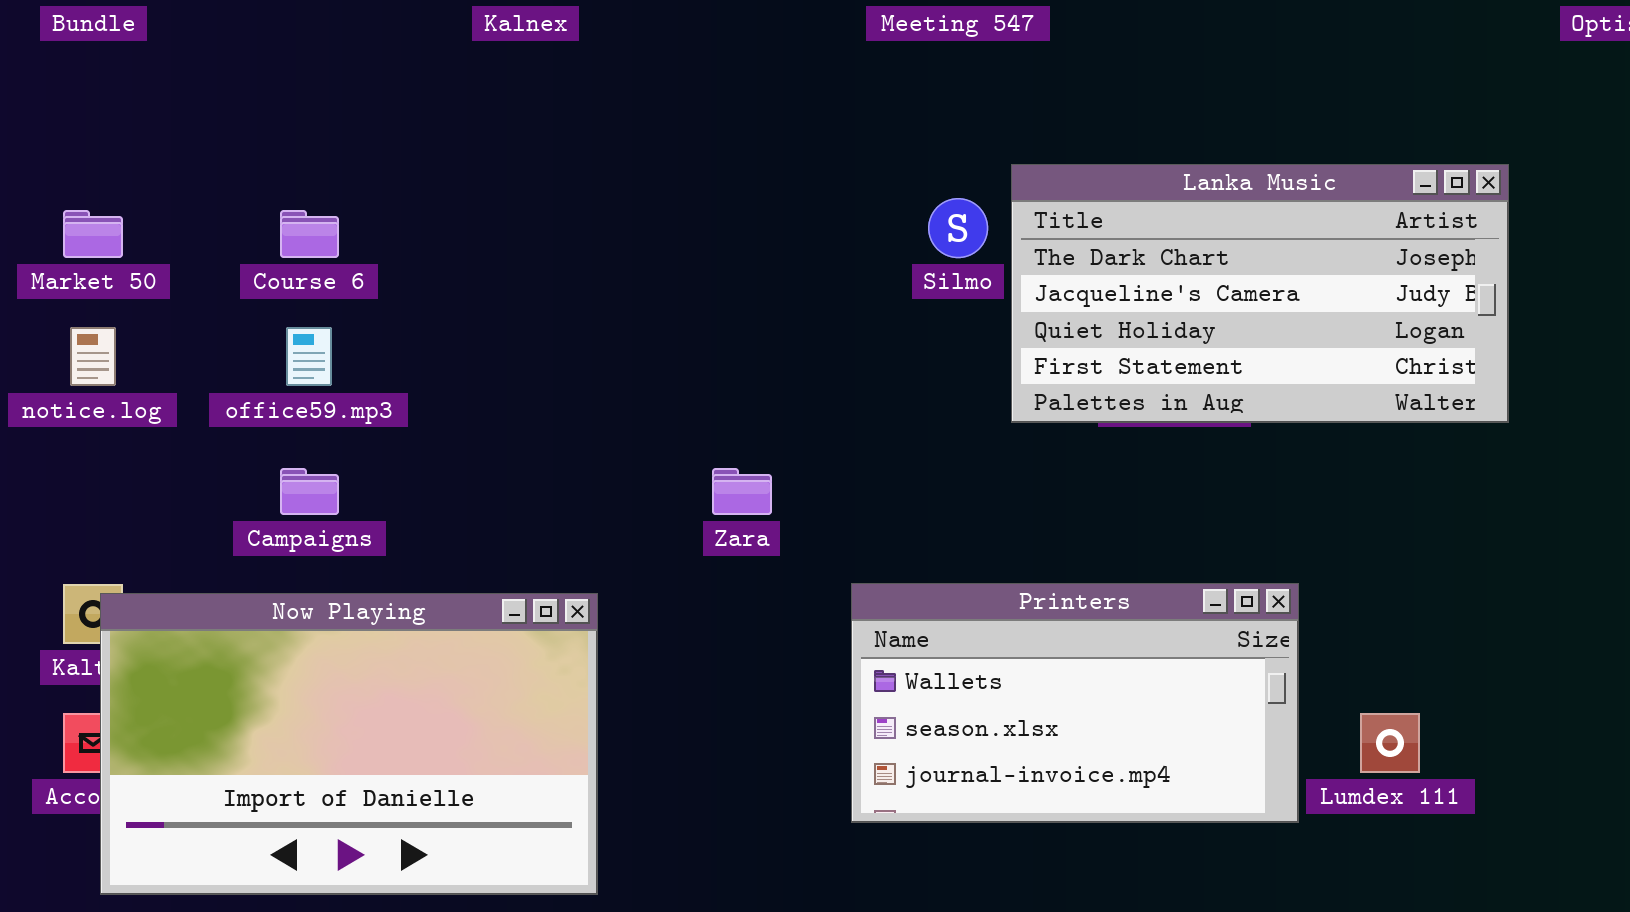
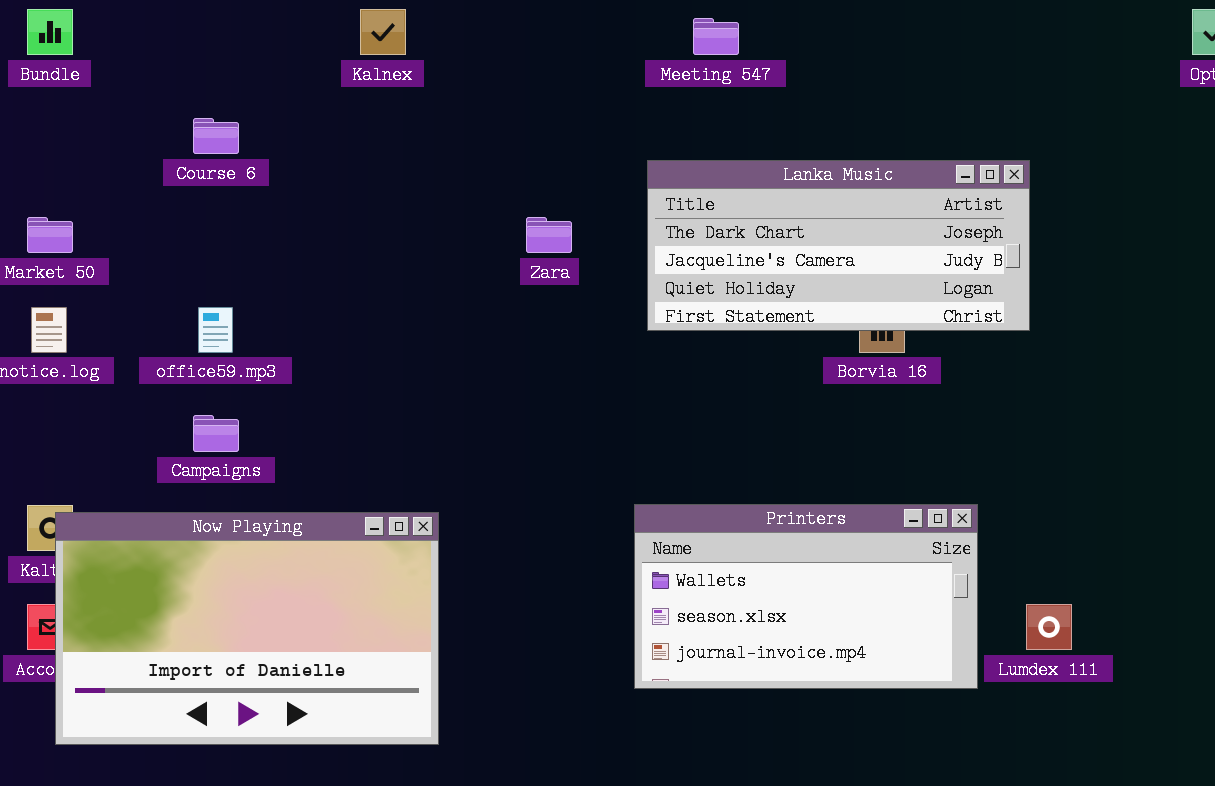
Lanka Music: [1011,164,1509,423] -> [647,160,1030,331], moved, resized
Course 6: [280,210,339,258] -> [193,118,239,154], moved
Zara: [712,468,772,515] -> [526,217,572,253], moved

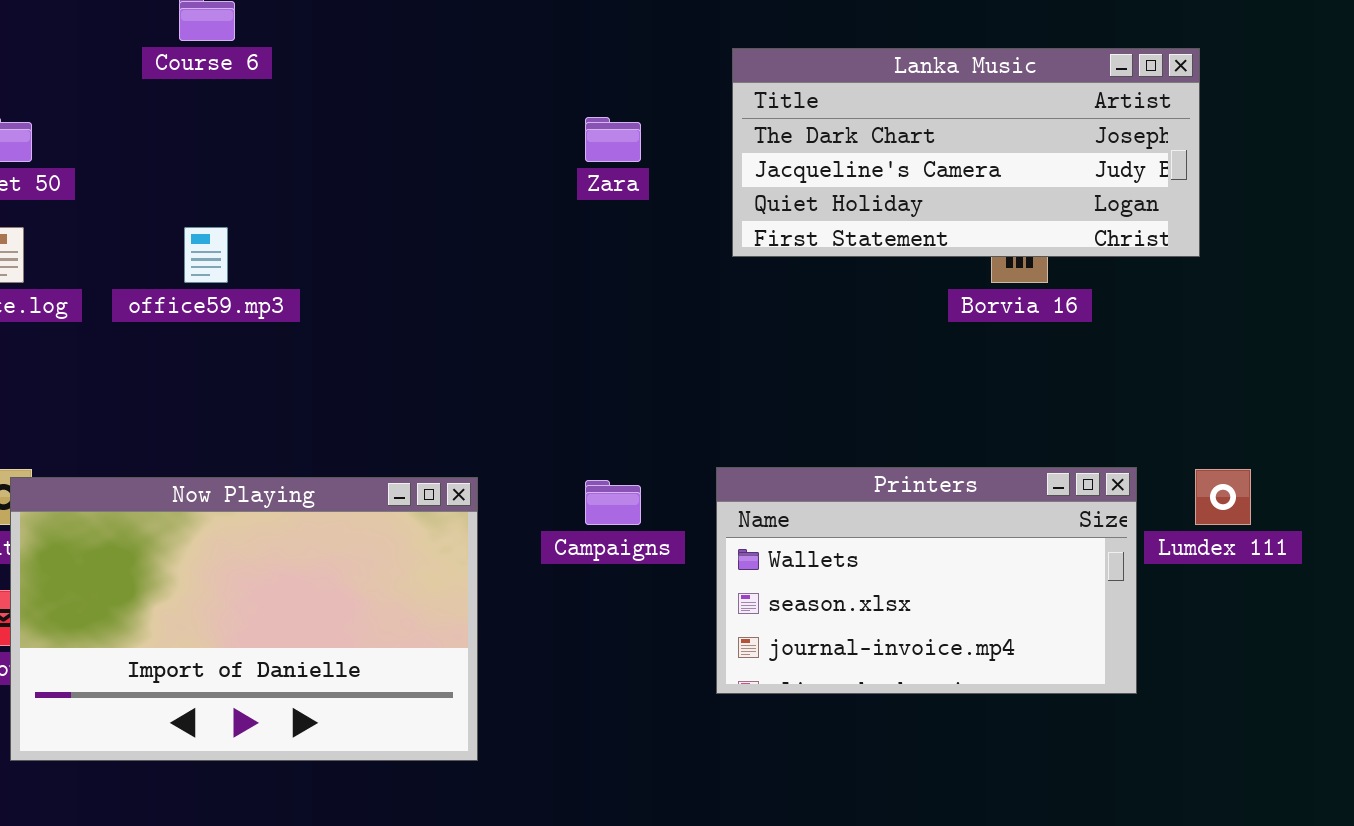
Campaigns: [193,415,239,452] -> [585,480,641,525], moved
Lumdex 111: [1026,604,1072,650] -> [1195,469,1251,525], moved

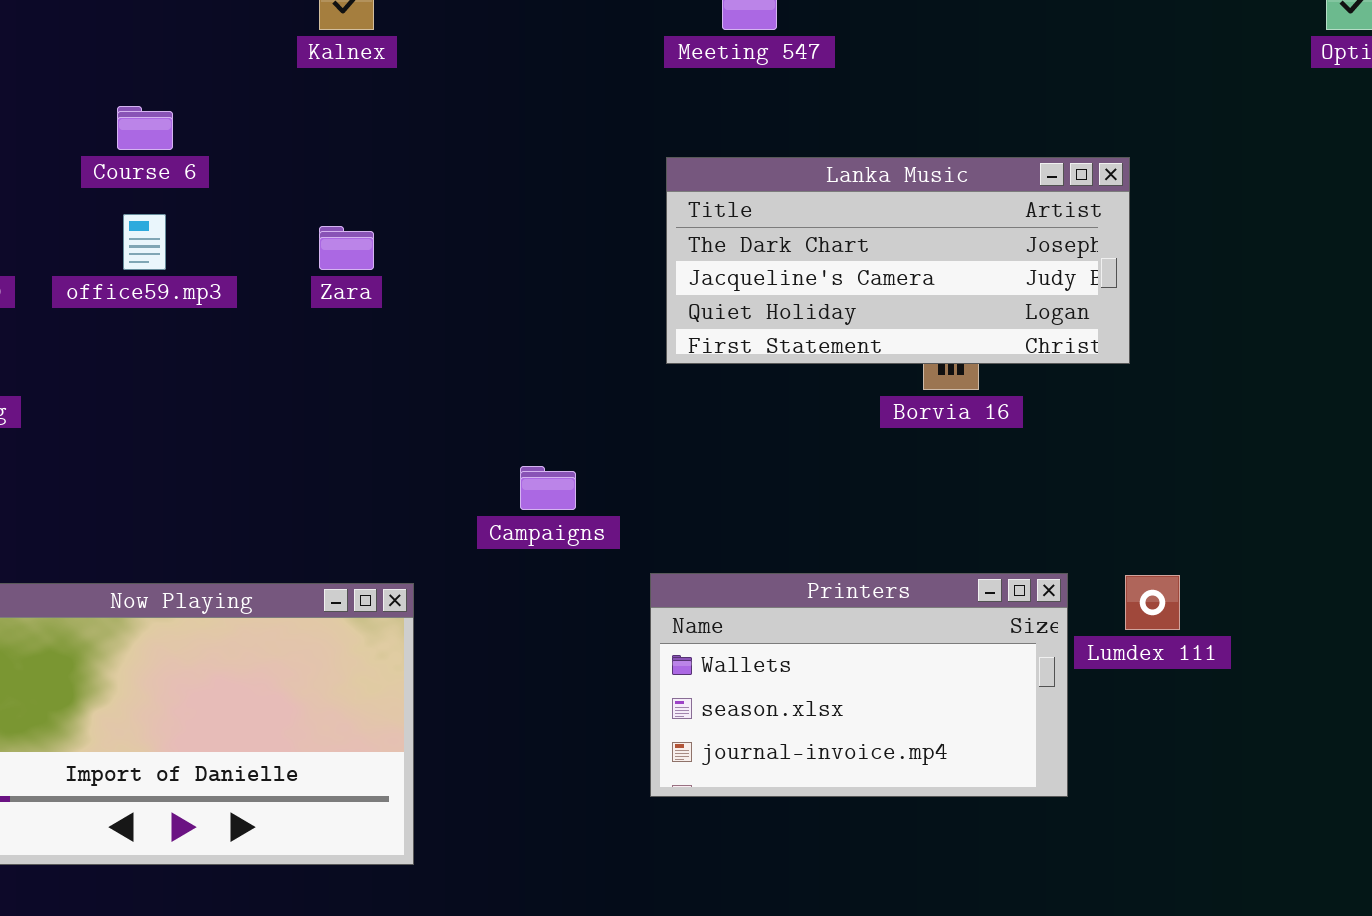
Zara: [585,117,641,162] -> [319,226,374,270], moved
office59.mp3: [184,227,228,283] -> [123,214,166,270], moved
Campaigns: [585,480,641,525] -> [520,466,576,510], moved

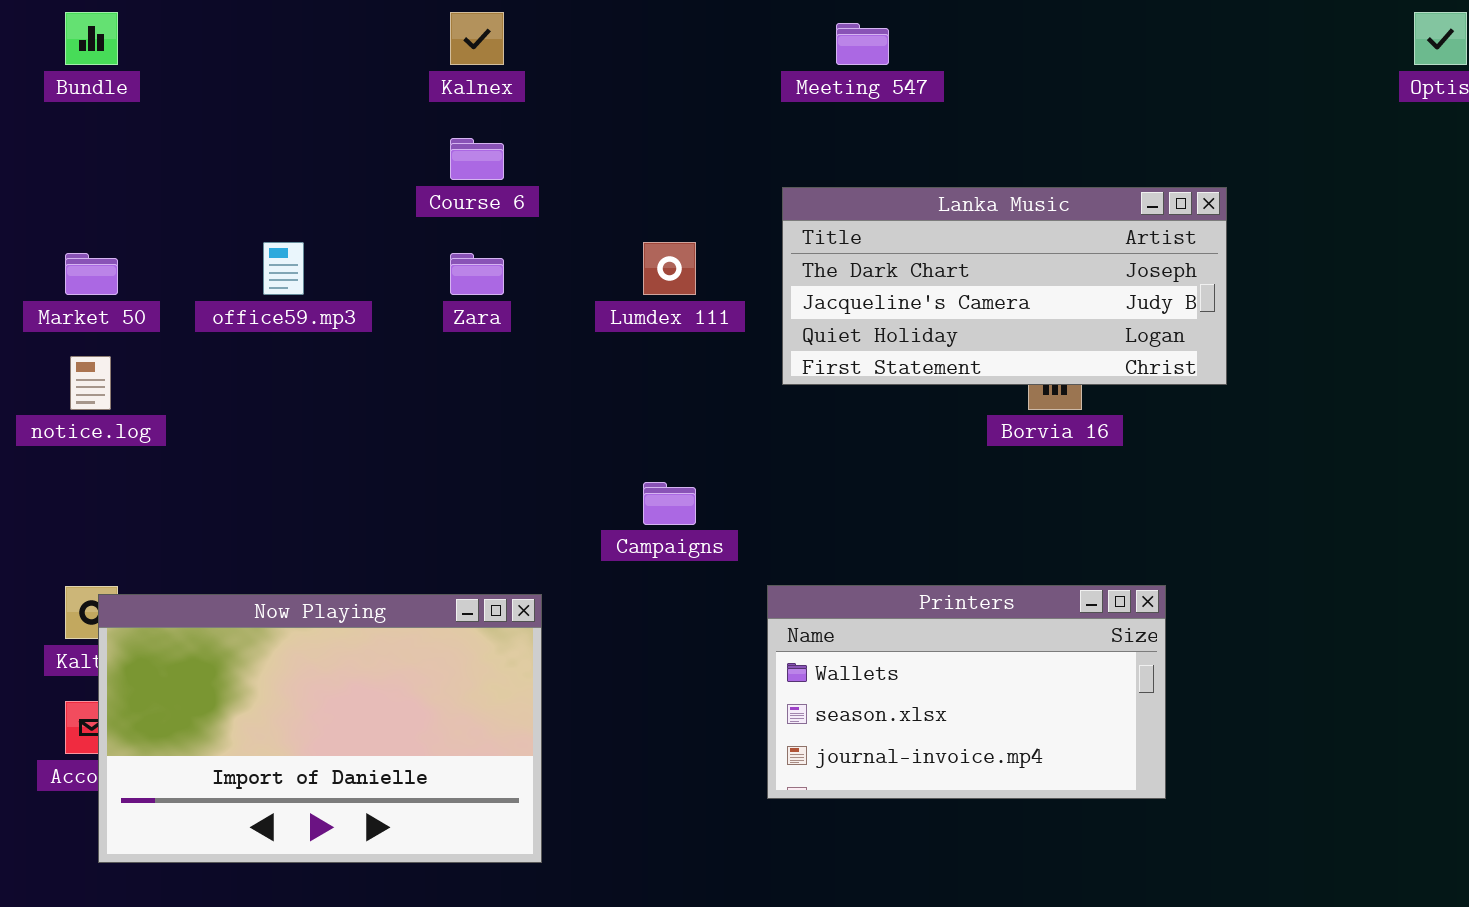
Course 6: [117,106,173,150] -> [450,138,504,180], moved
Lumdex 111: [1125,575,1180,630] -> [643,242,696,295], moved

